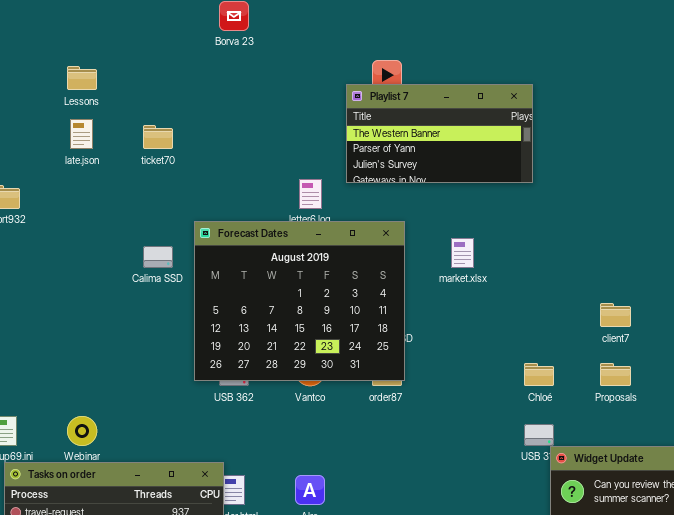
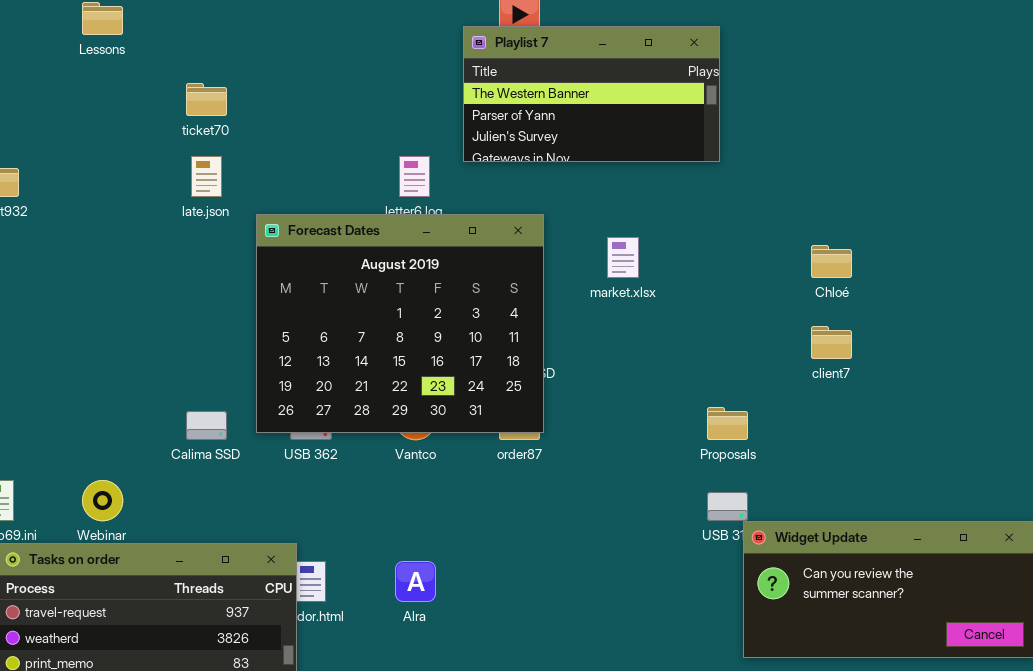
late.json: [70,119,93,149] -> [191,156,222,197], moved
Calima SSD: [143,246,173,268] -> [186,411,227,440], moved
Chloé: [524,363,554,386] -> [811,245,852,278], moved
Proposals: [600,363,631,386] -> [707,407,748,440], moved

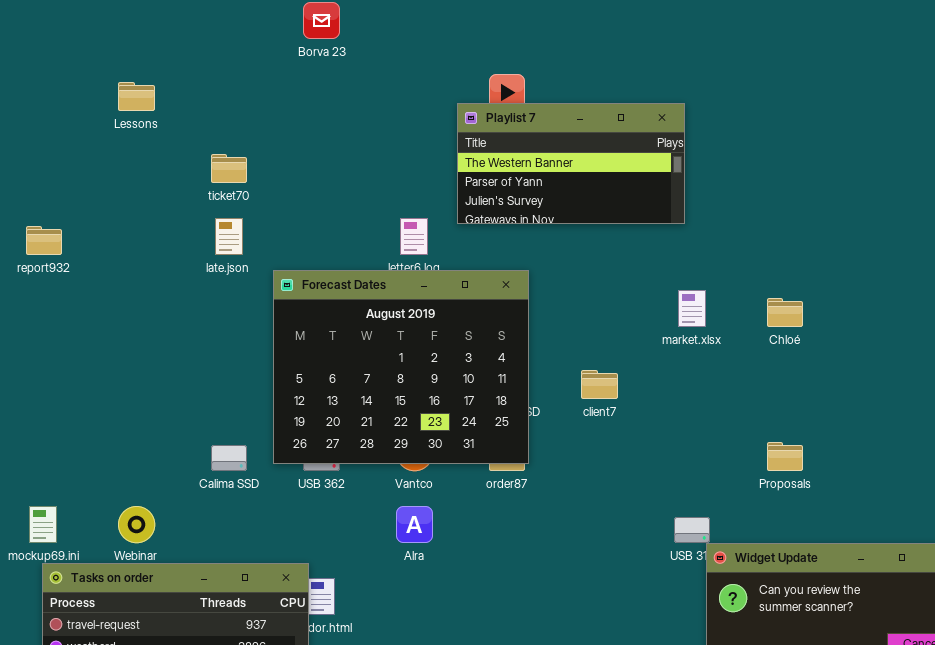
market.xlsx: [607,237,639,278] -> [678,290,706,327], moved
client7: [811,326,852,359] -> [581,370,618,399], moved
Proposals: [707,407,748,440] -> [767,442,803,471], moved
Alra: [395,561,436,602] -> [396,506,433,543], moved

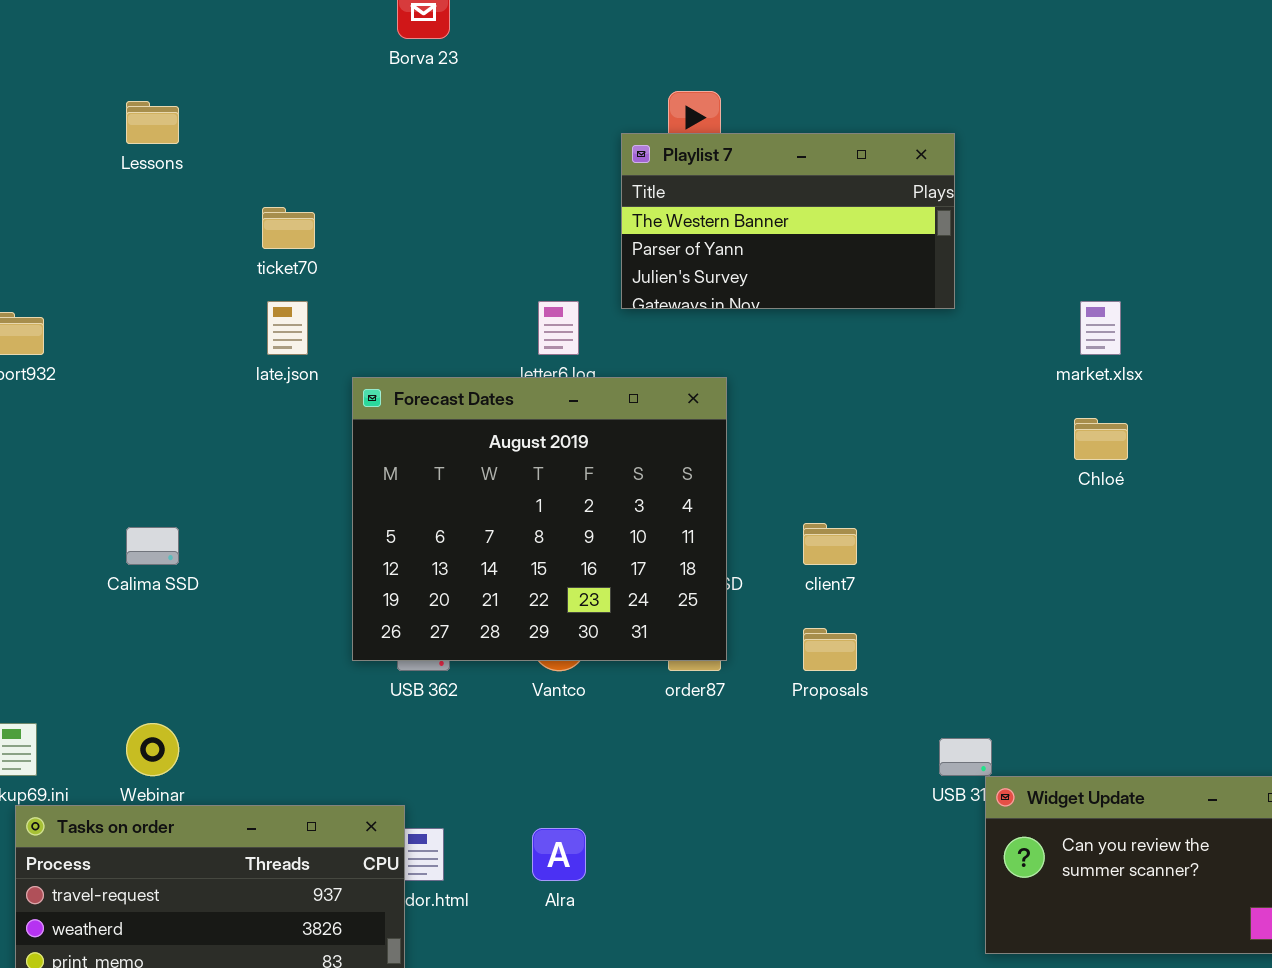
market.xlsx: [678,290,706,327] -> [1080,301,1121,355], moved
Proposals: [767,442,803,471] -> [803,628,857,671], moved
Calima SSD: [211,445,247,471] -> [126,527,179,565], moved
Alra: [396,506,433,543] -> [532,828,586,881], moved

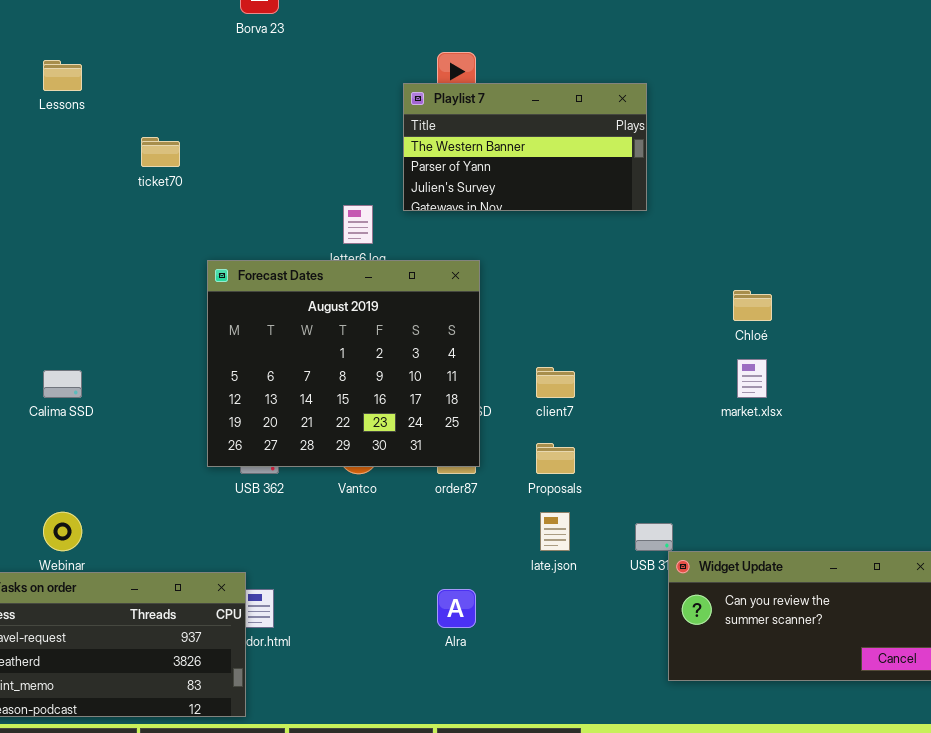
late.json: [267,301,308,355] -> [540,512,570,551], moved
market.xlsx: [1080,301,1121,355] -> [737,359,767,398], moved
Alra: [532,828,586,881] -> [437,589,476,628], moved

